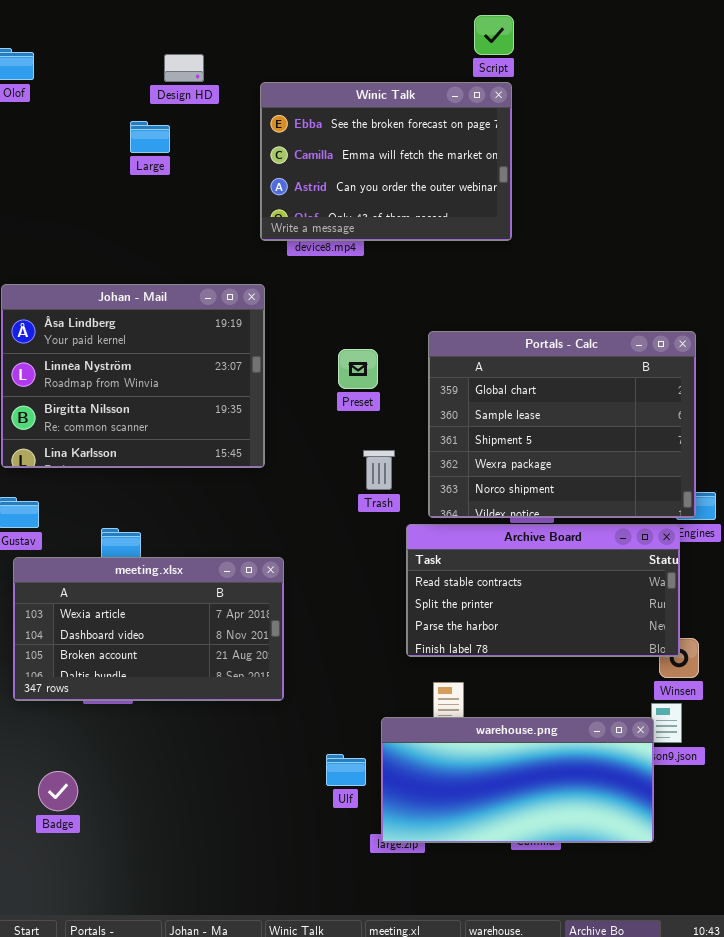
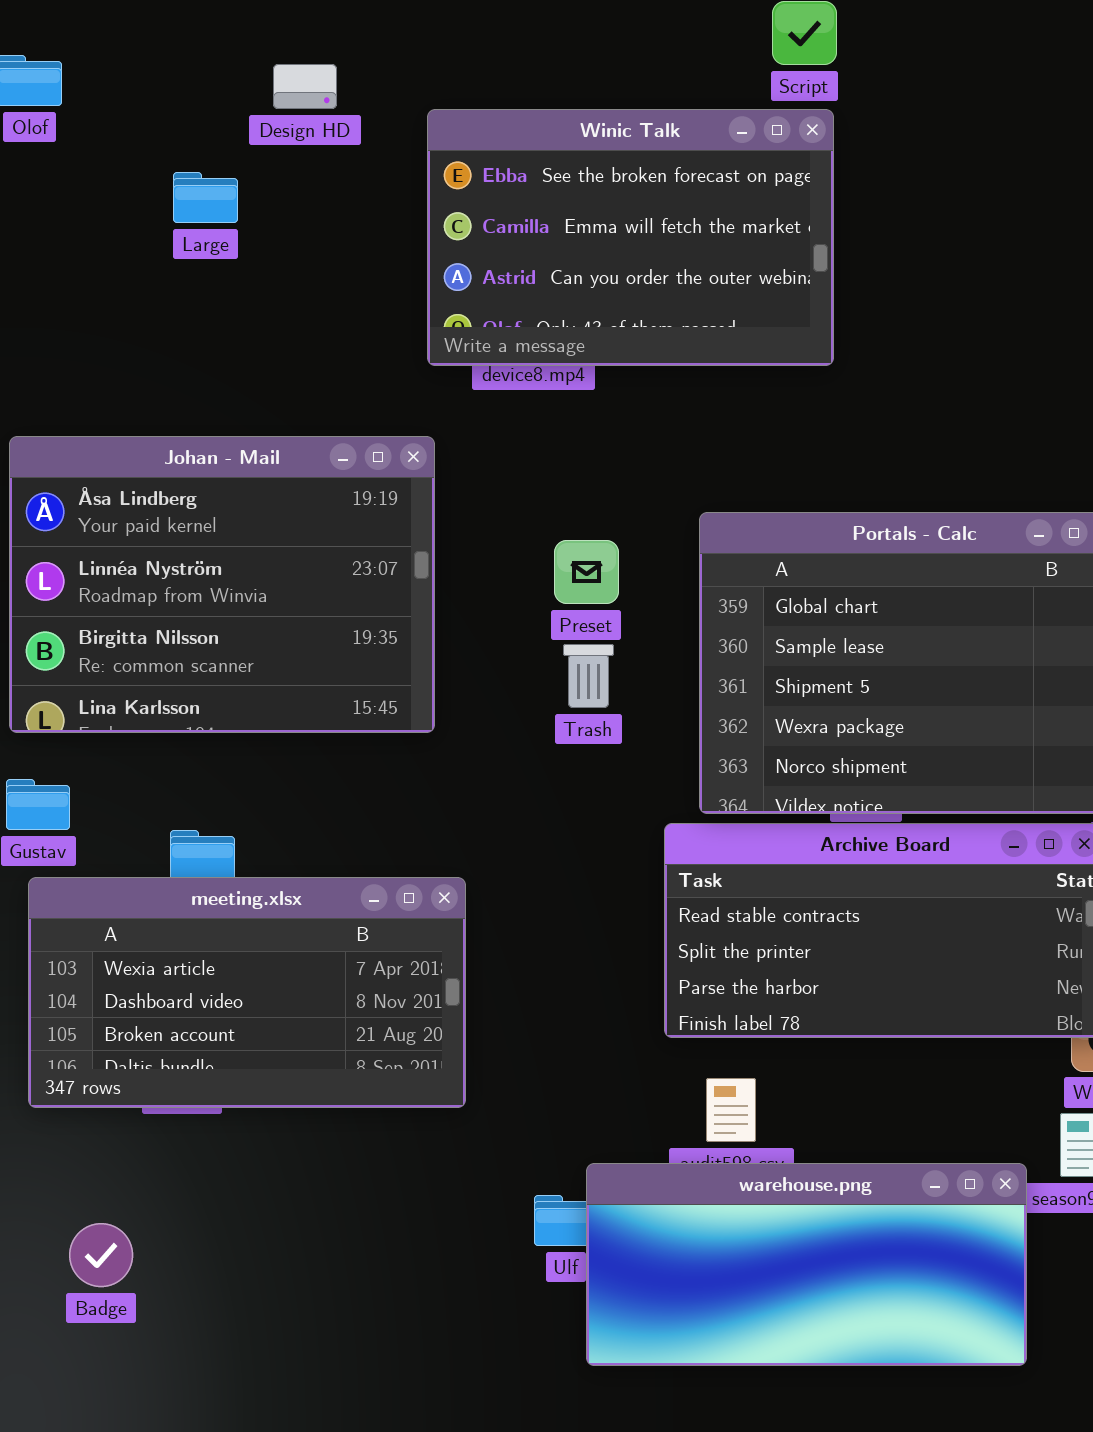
Large: [130,121,170,153] -> [173,172,238,223], moved
Trash: [363,450,395,490] -> [563,644,614,708], moved
warehouse.png: [381,717,654,843] -> [586,1163,1027,1366], moved

